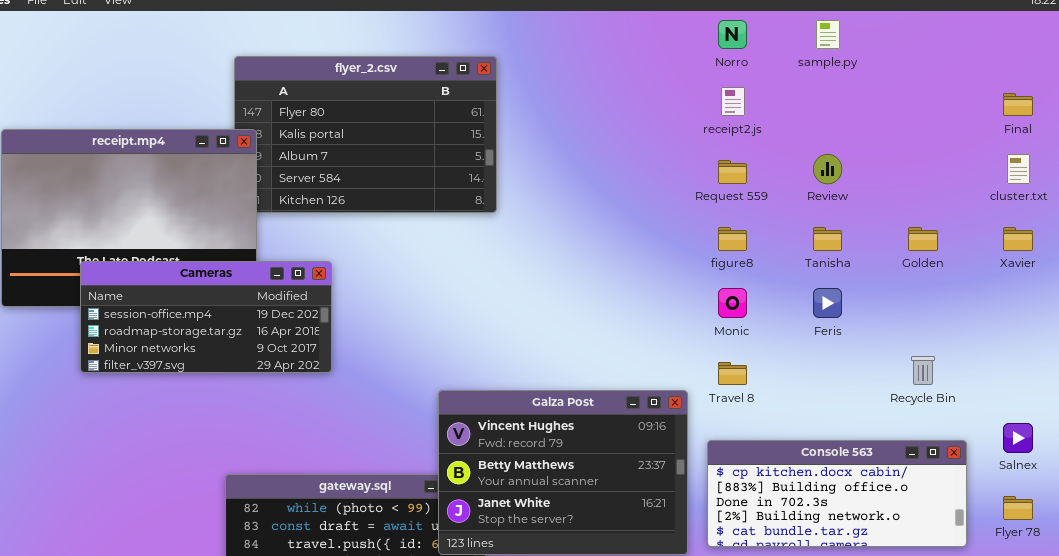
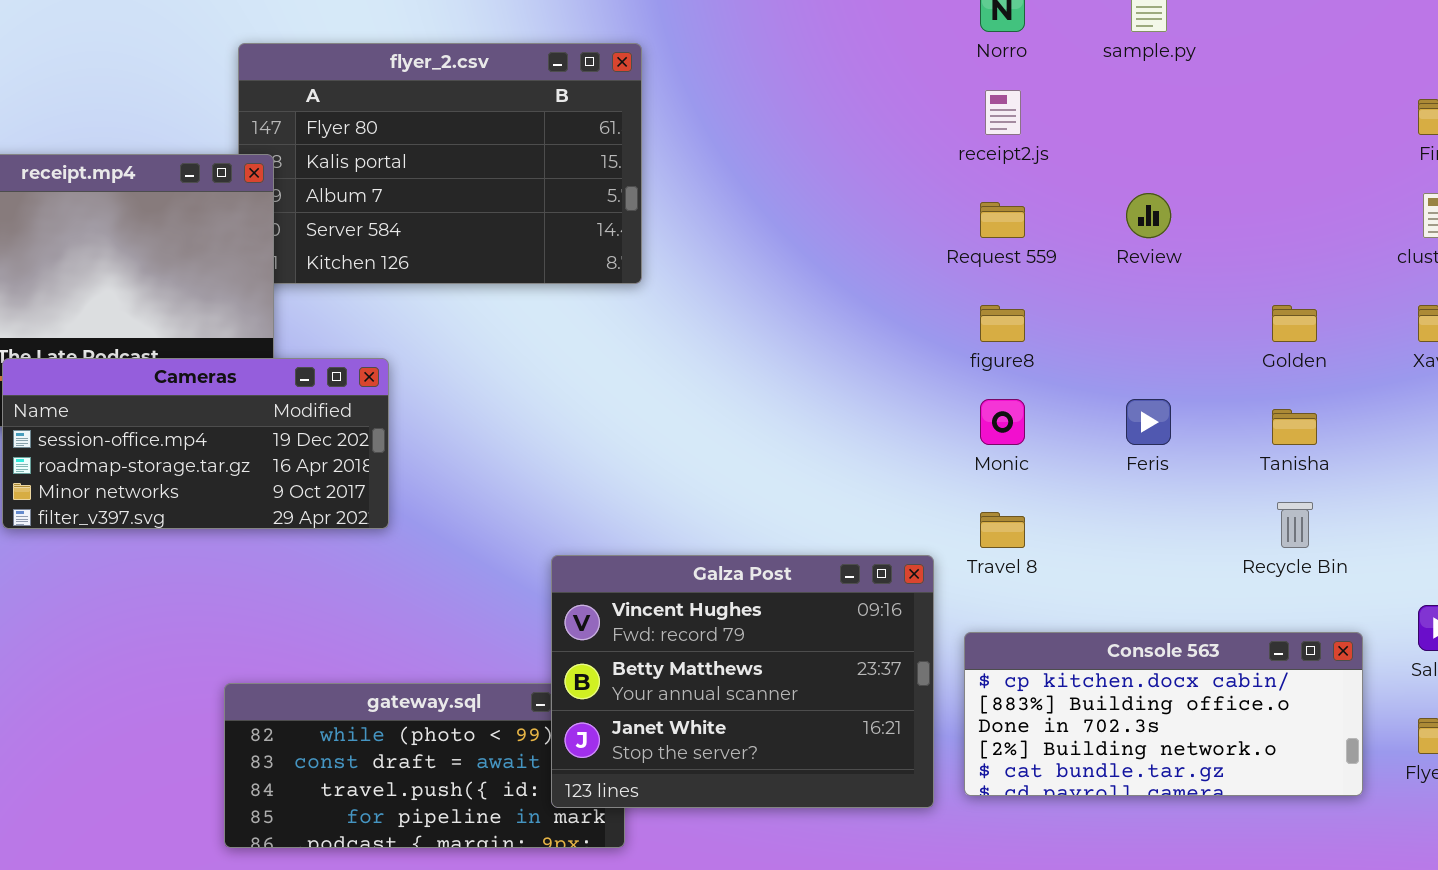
Tanisha: [813,227,842,251] -> [1272,409,1317,445], moved

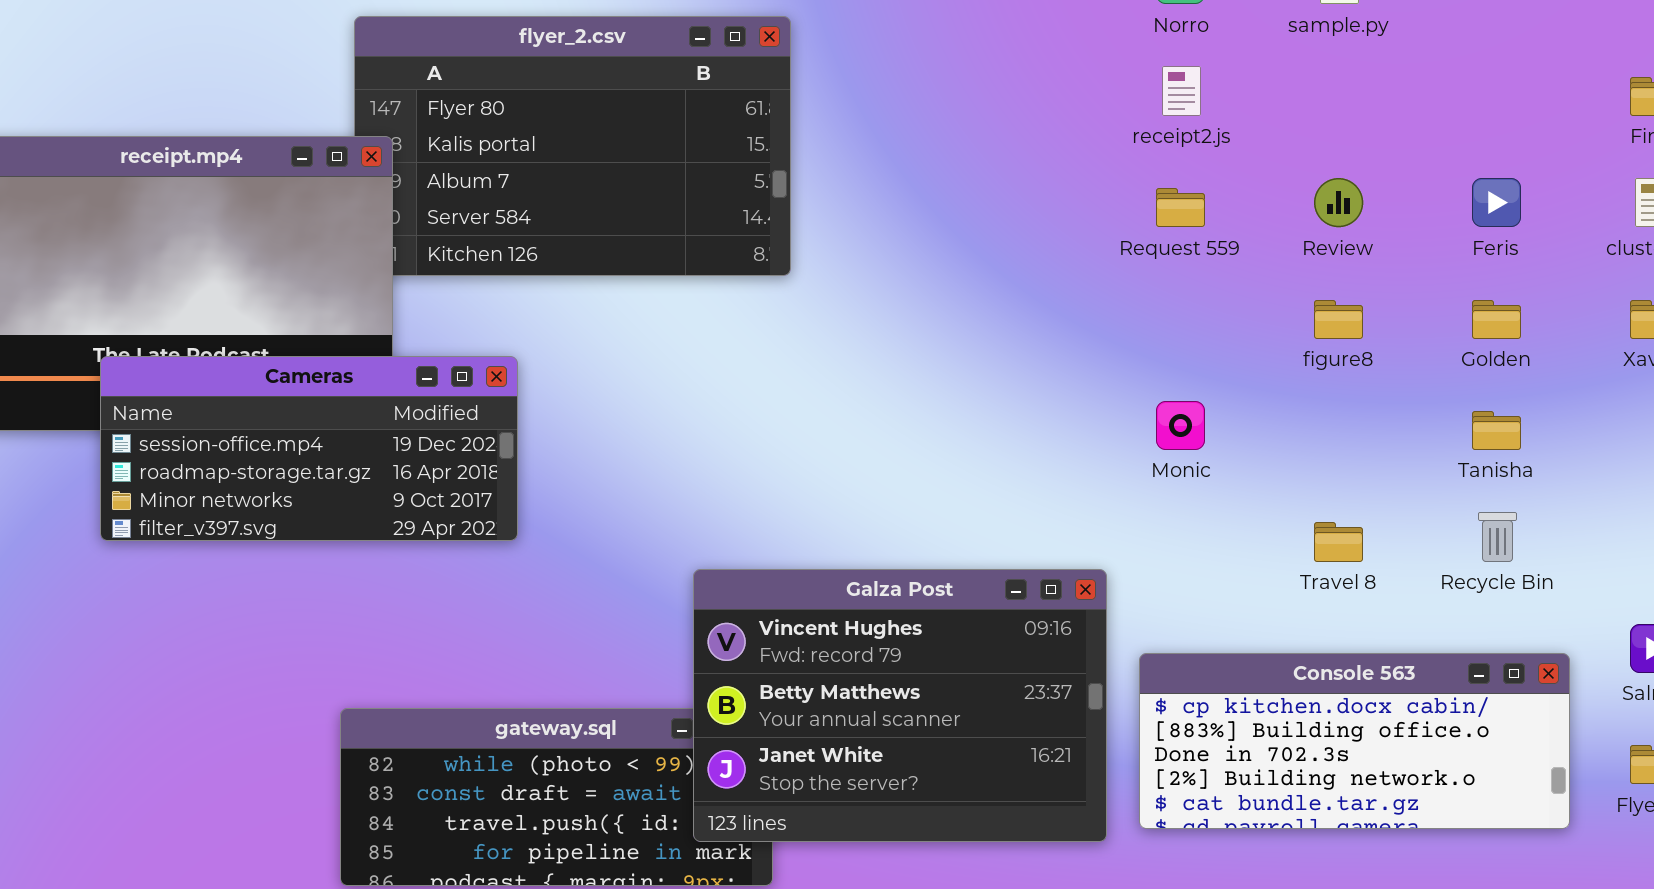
figure8: [980,305,1025,342] -> [1314,300,1363,339], moved
Feris: [1126,399,1171,445] -> [1472,178,1521,227], moved
Travel 8: [980,512,1025,548] -> [1314,522,1363,562], moved

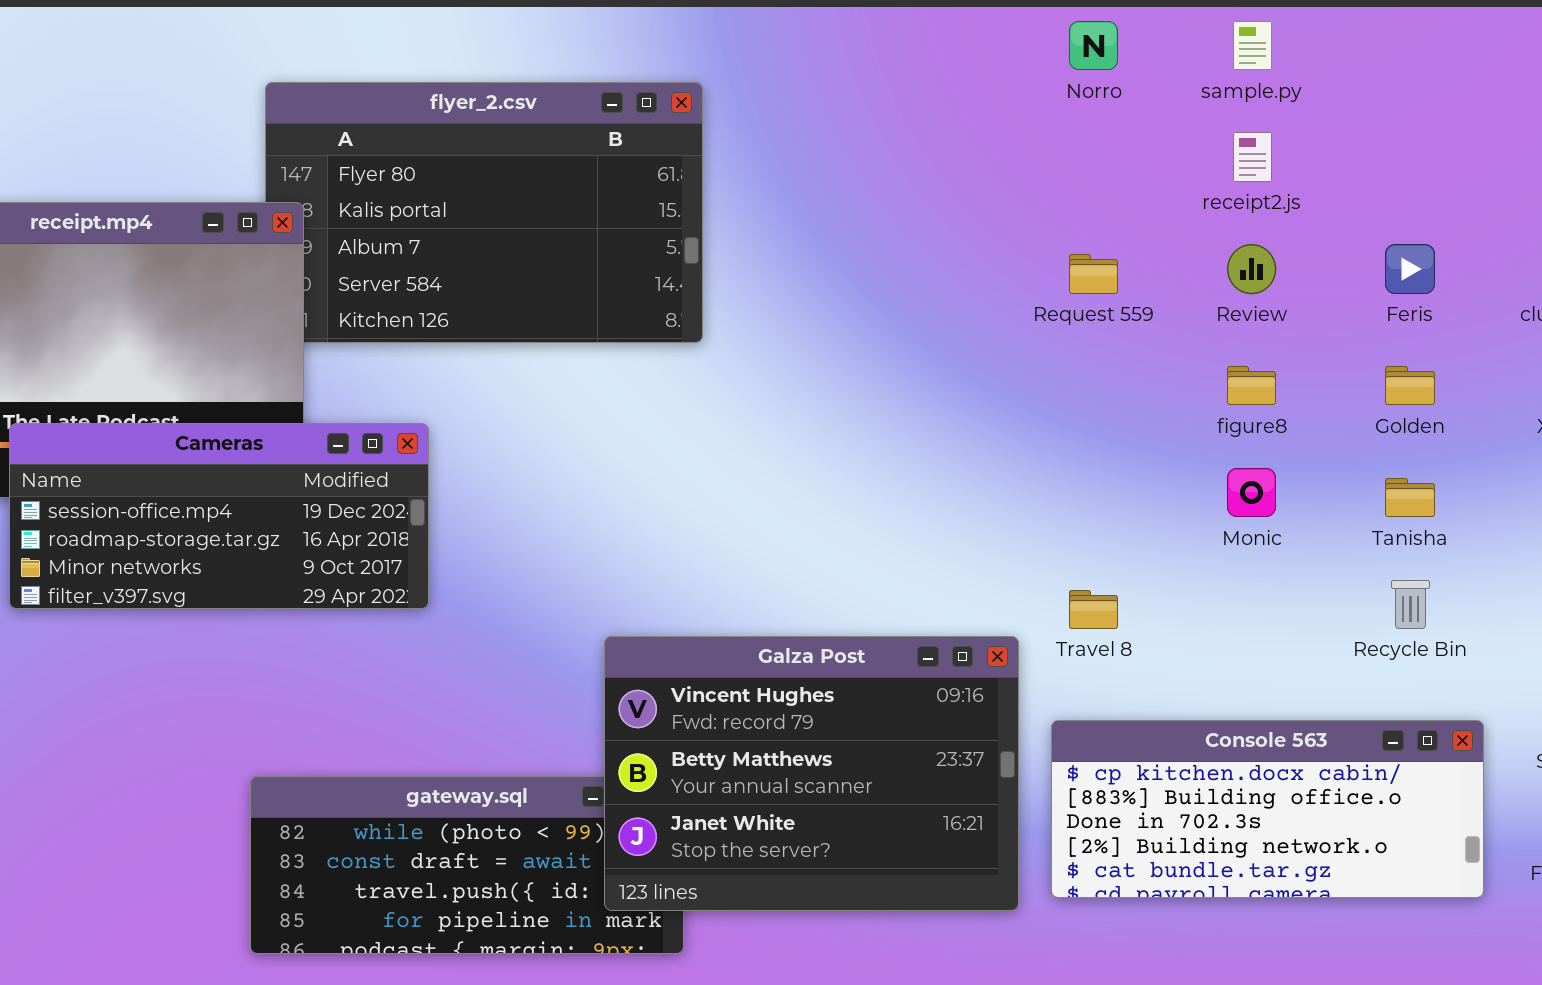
receipt2.js: [1162,66,1201,116] -> [1233,132,1272,182], moved
Monic: [1156,401,1205,450] -> [1227,468,1276,517], moved
Travel 8: [1314,522,1363,562] -> [1069,590,1118,629], moved

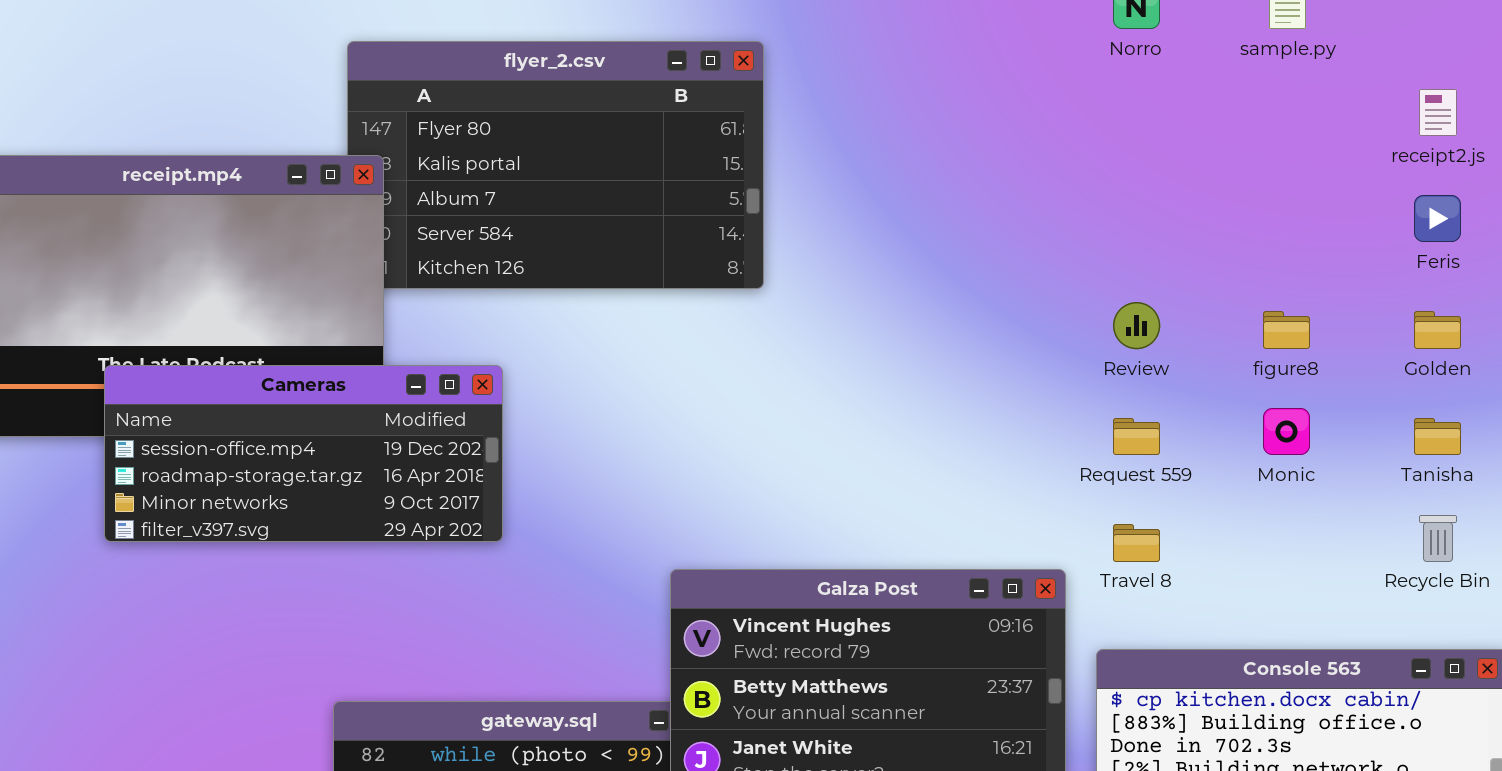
receipt2.js: [1233,132,1272,182] -> [1419,89,1457,136], moved
Review: [1227,244,1276,294] -> [1113,302,1160,349], moved
Request 559: [1069,254,1118,294] -> [1113,418,1160,455], moved

